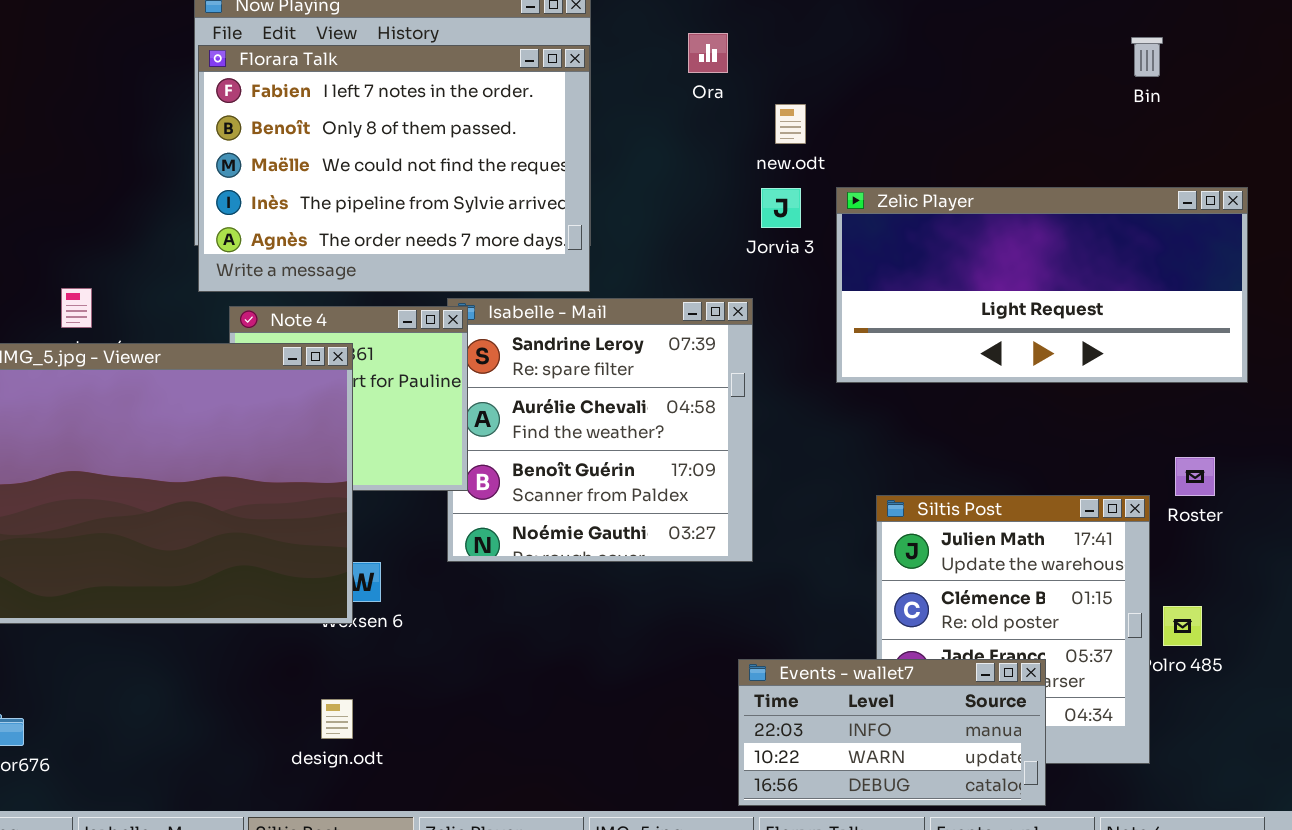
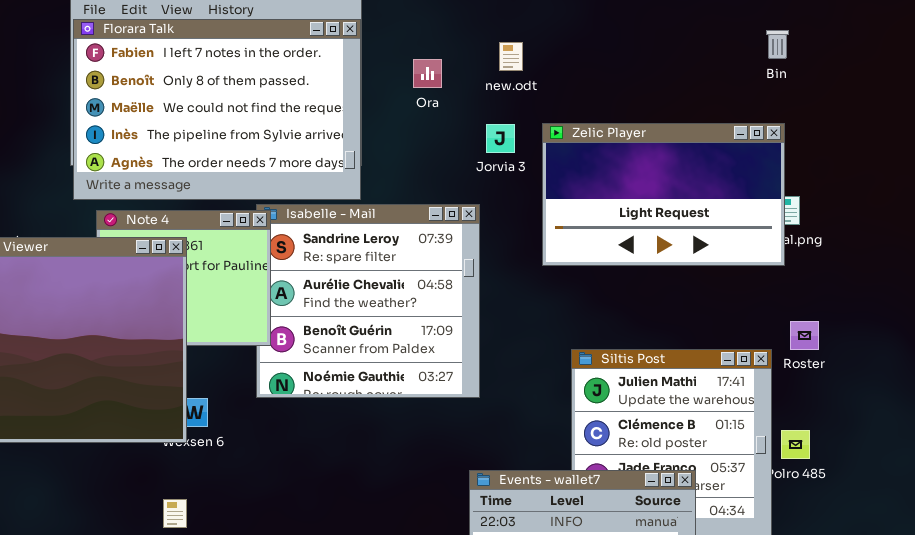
Ora: [688,33,728,73] -> [413,59,442,88], moved
Bin: [1131,37,1163,77] -> [766,30,789,59], moved
new.odt: [775,104,806,144] -> [499,42,523,71], moved
Zelic Player: [836,187,1248,383] -> [542,123,785,266], resized

